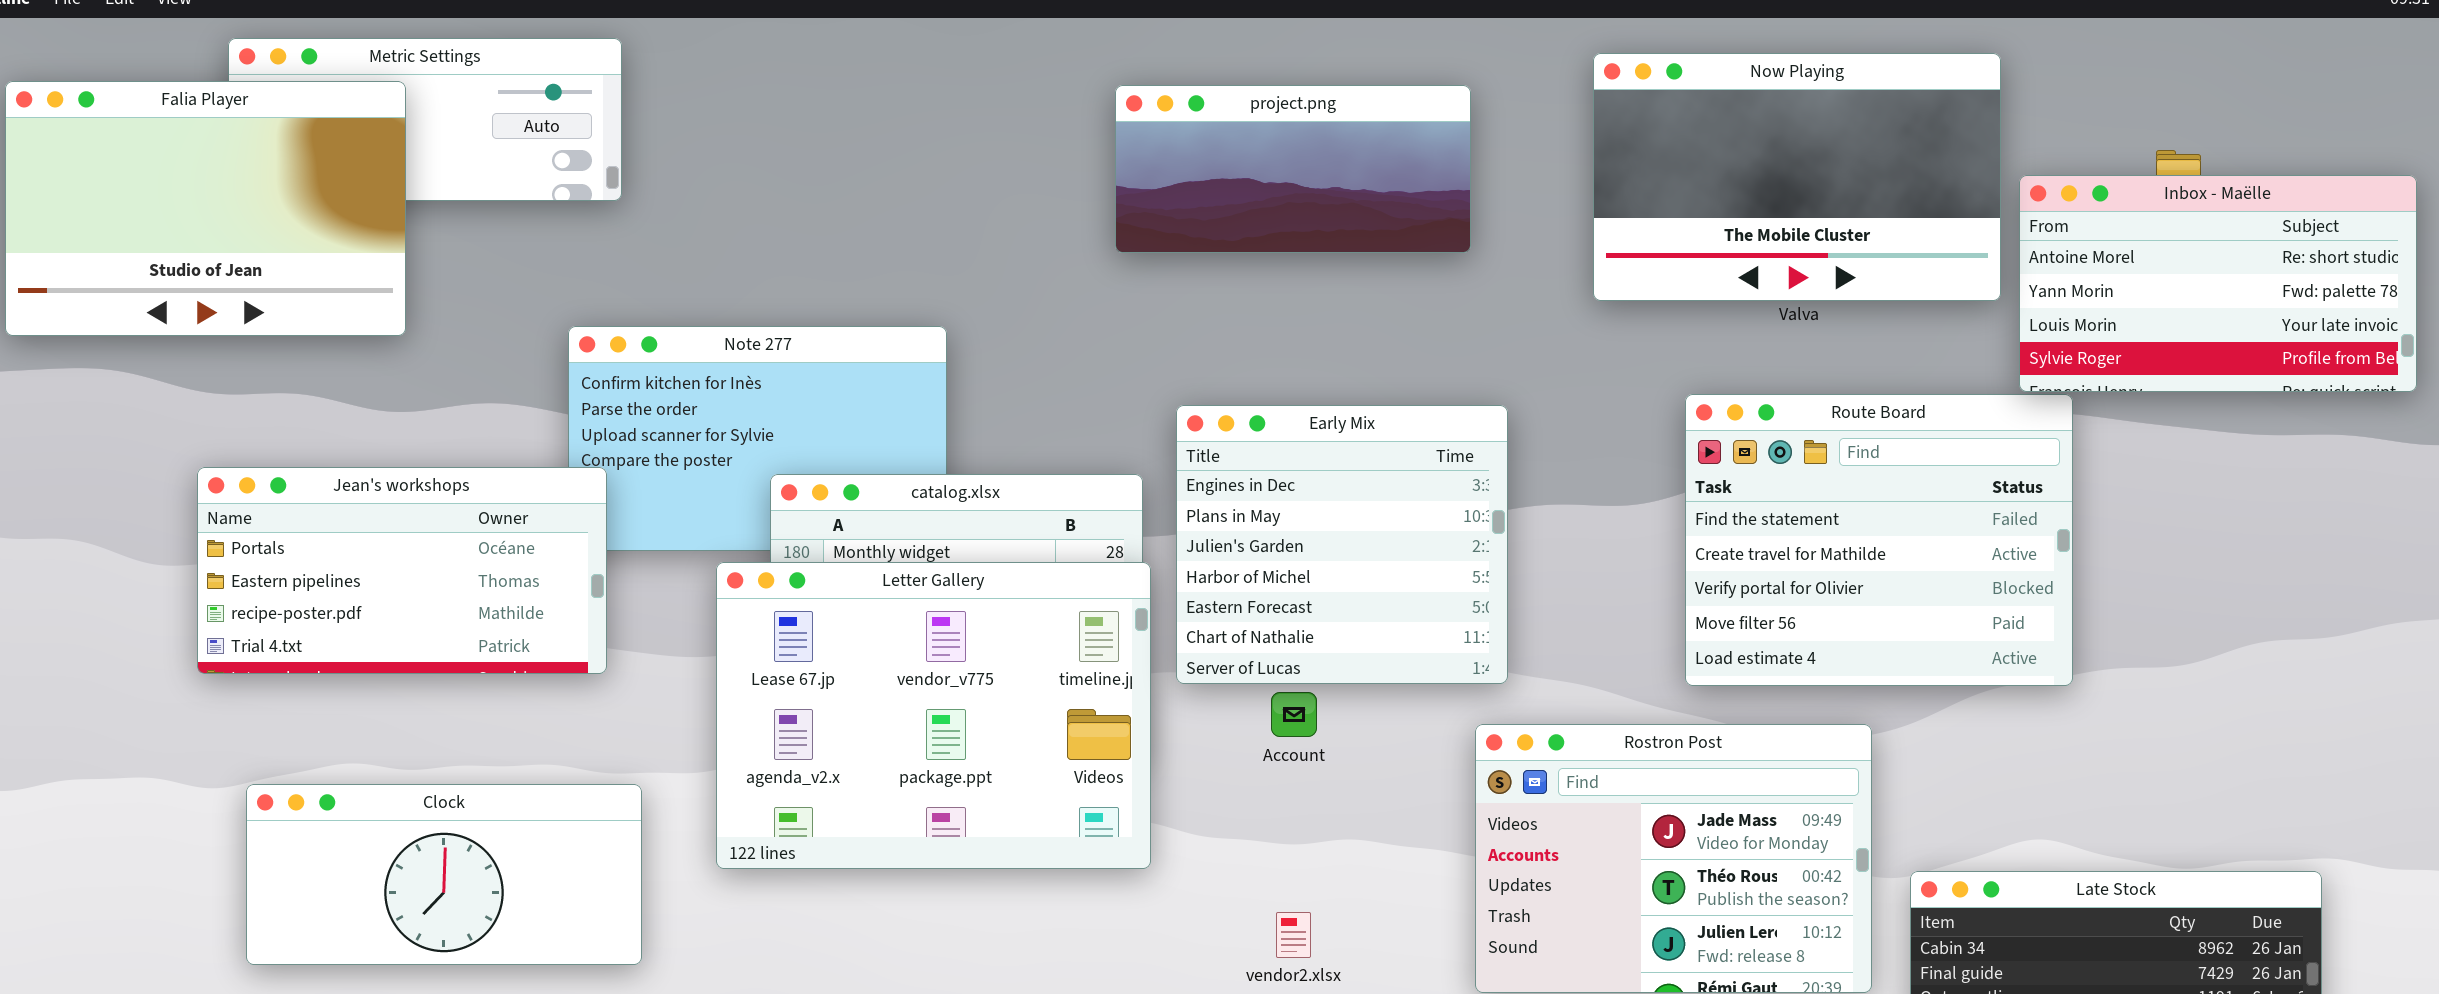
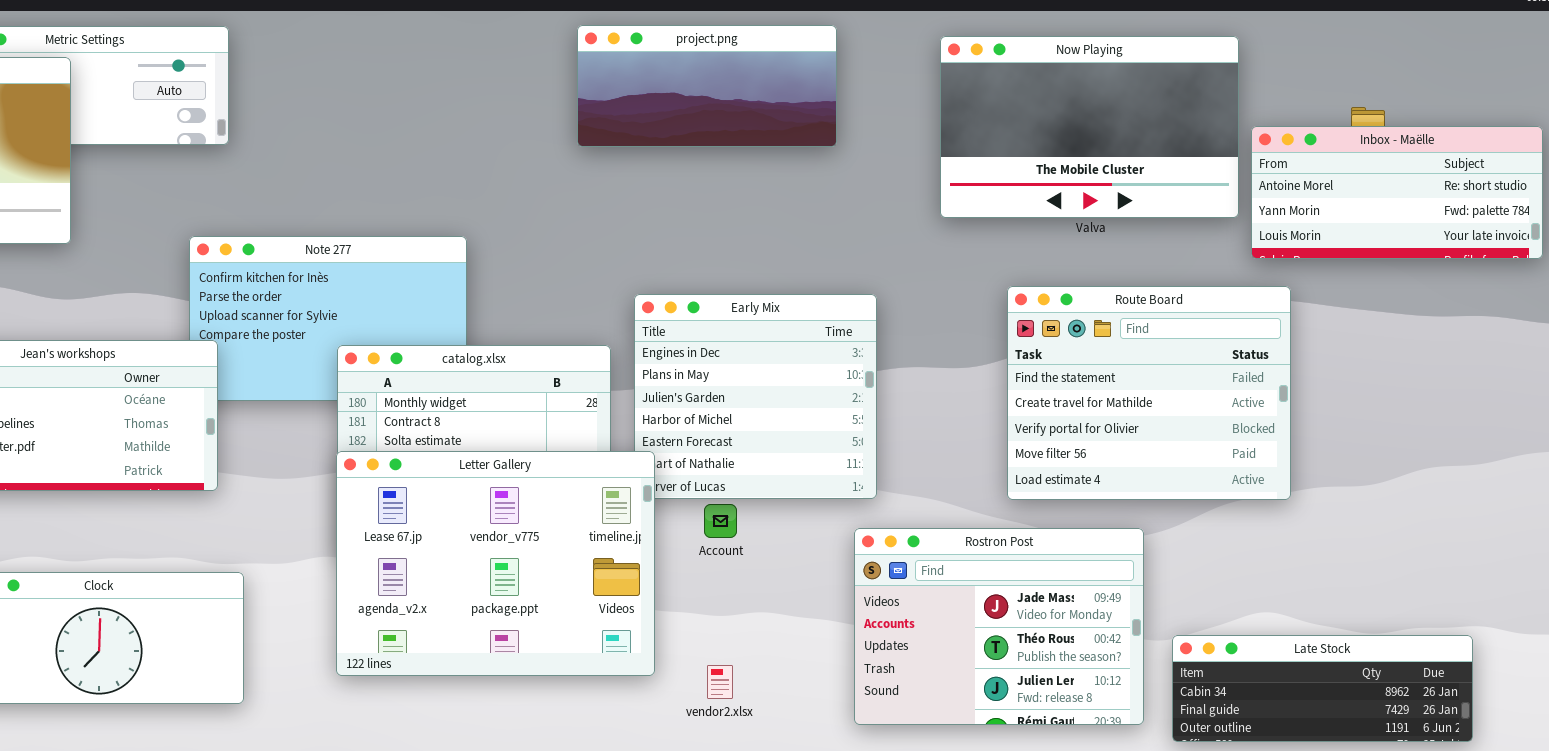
project.png: [1115,85,1471,253] -> [577,25,837,147], moved
Inbox - Maëlle: [2019,175,2417,392] -> [1251,126,1543,259], resized
Letter Gallery: [716,562,1151,869] -> [336,451,655,676], moved

